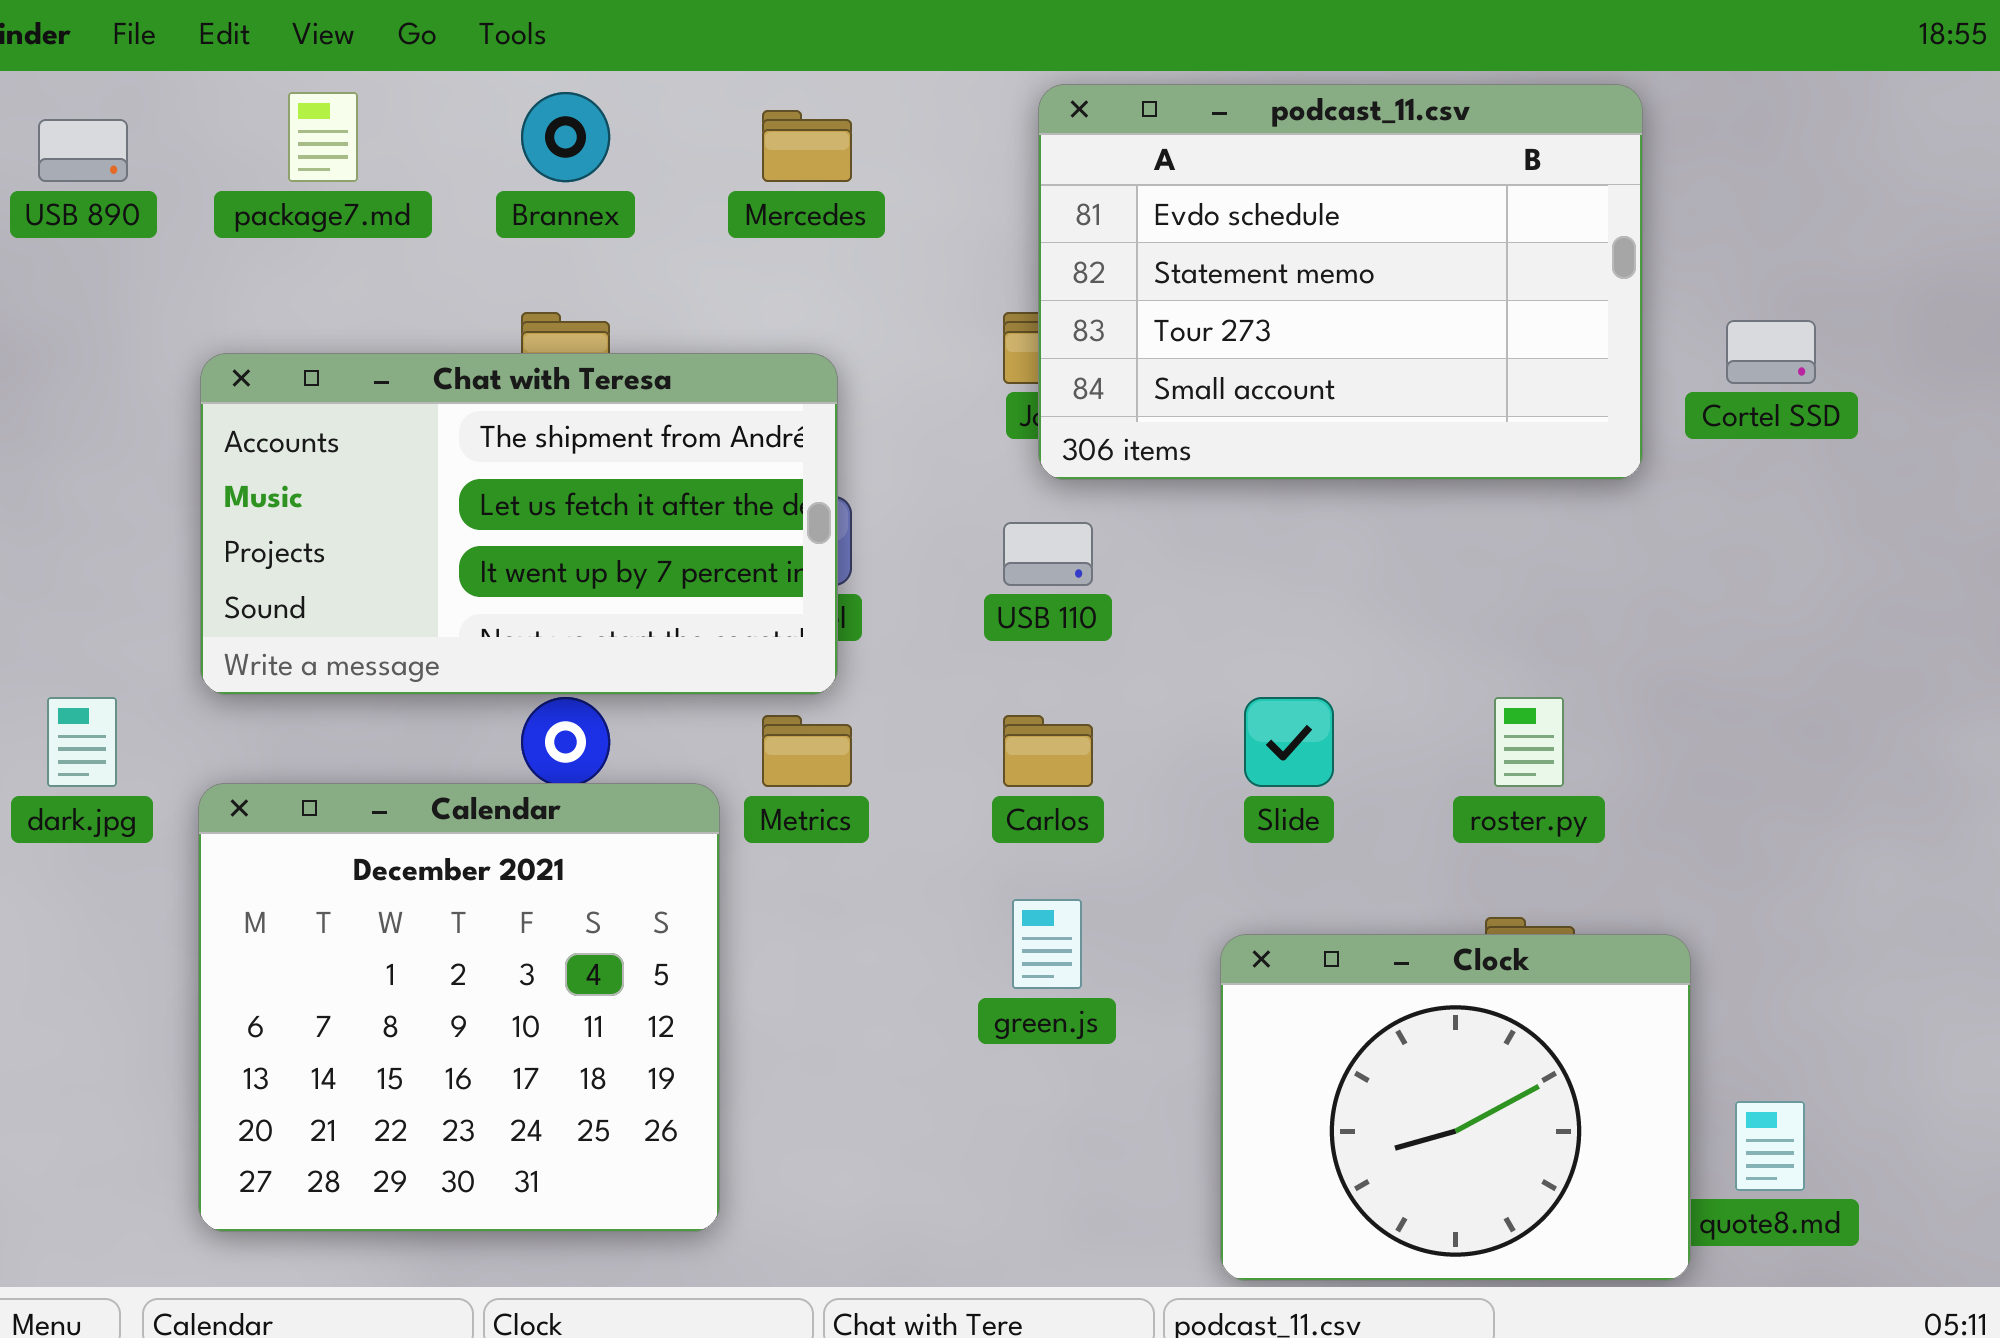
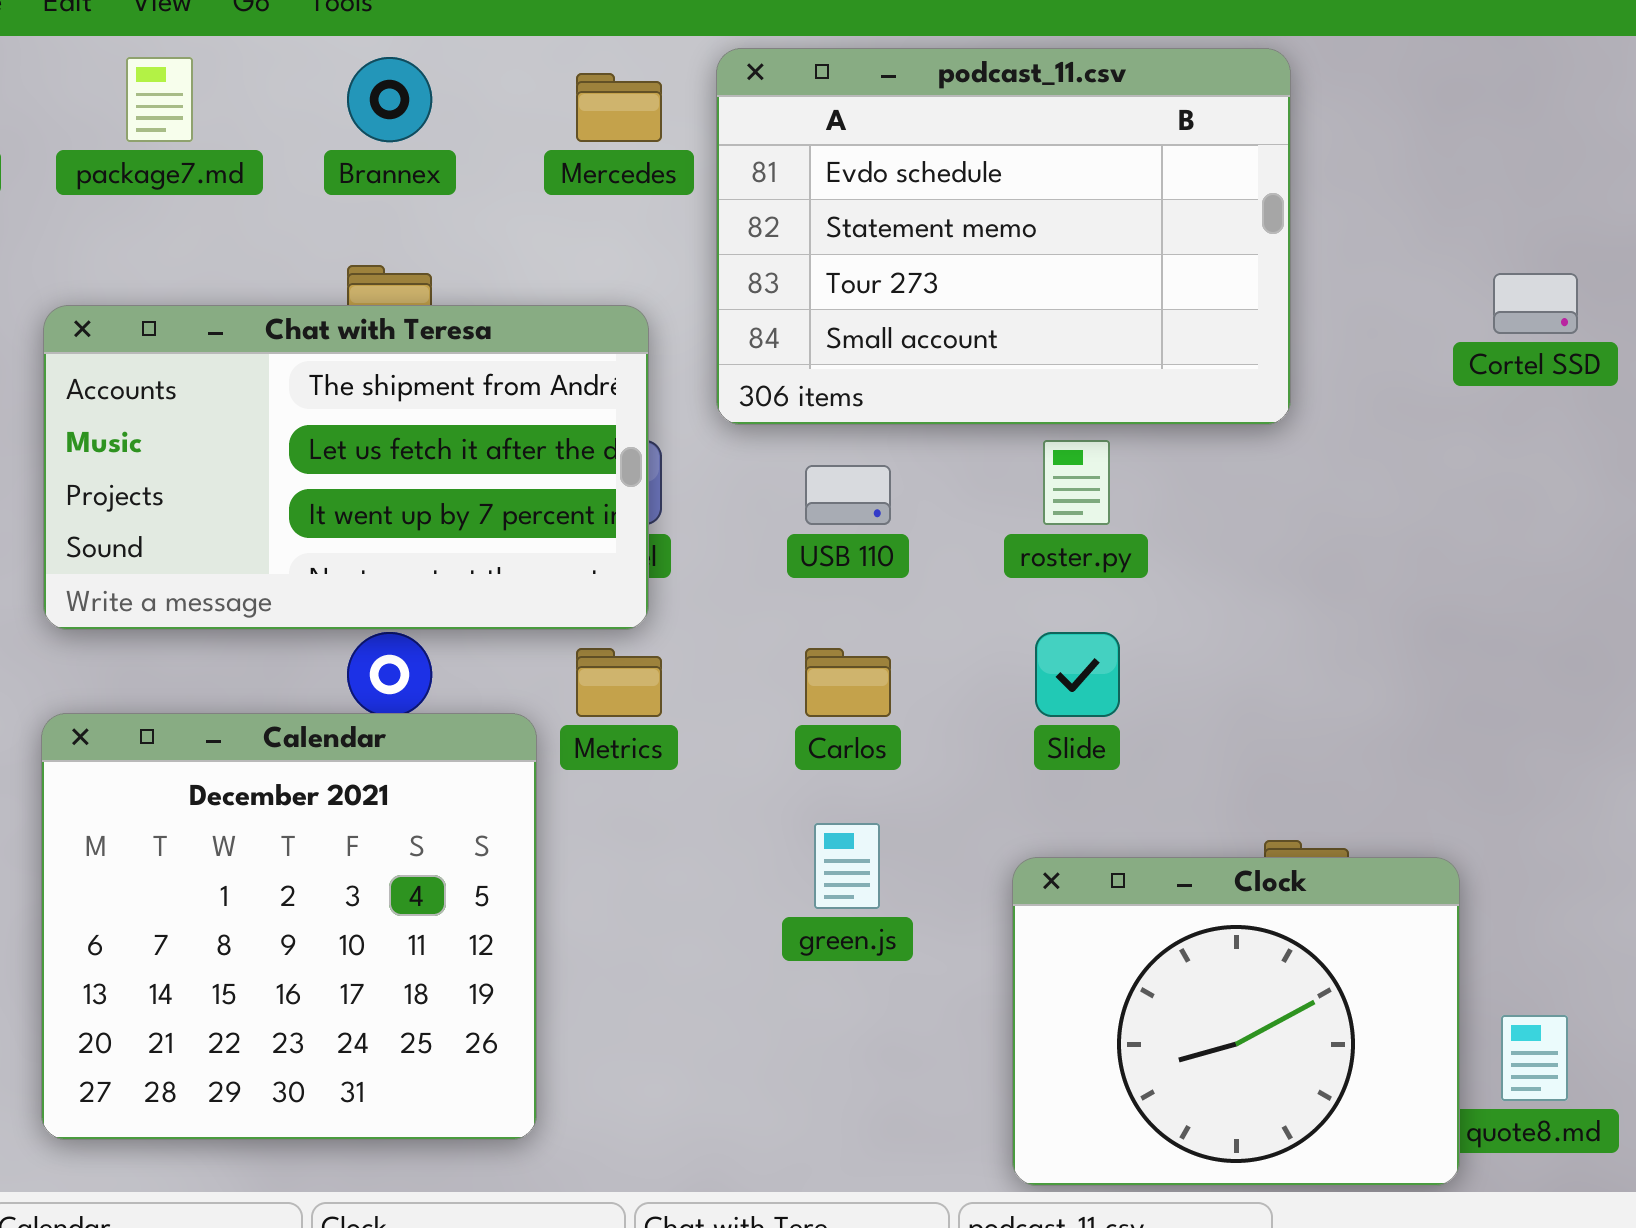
podcast_11.csv: [1038,84,1643,480] -> [716,48,1291,425], moved
roster.py: [1494,697,1564,787] -> [1043,440,1110,525], moved

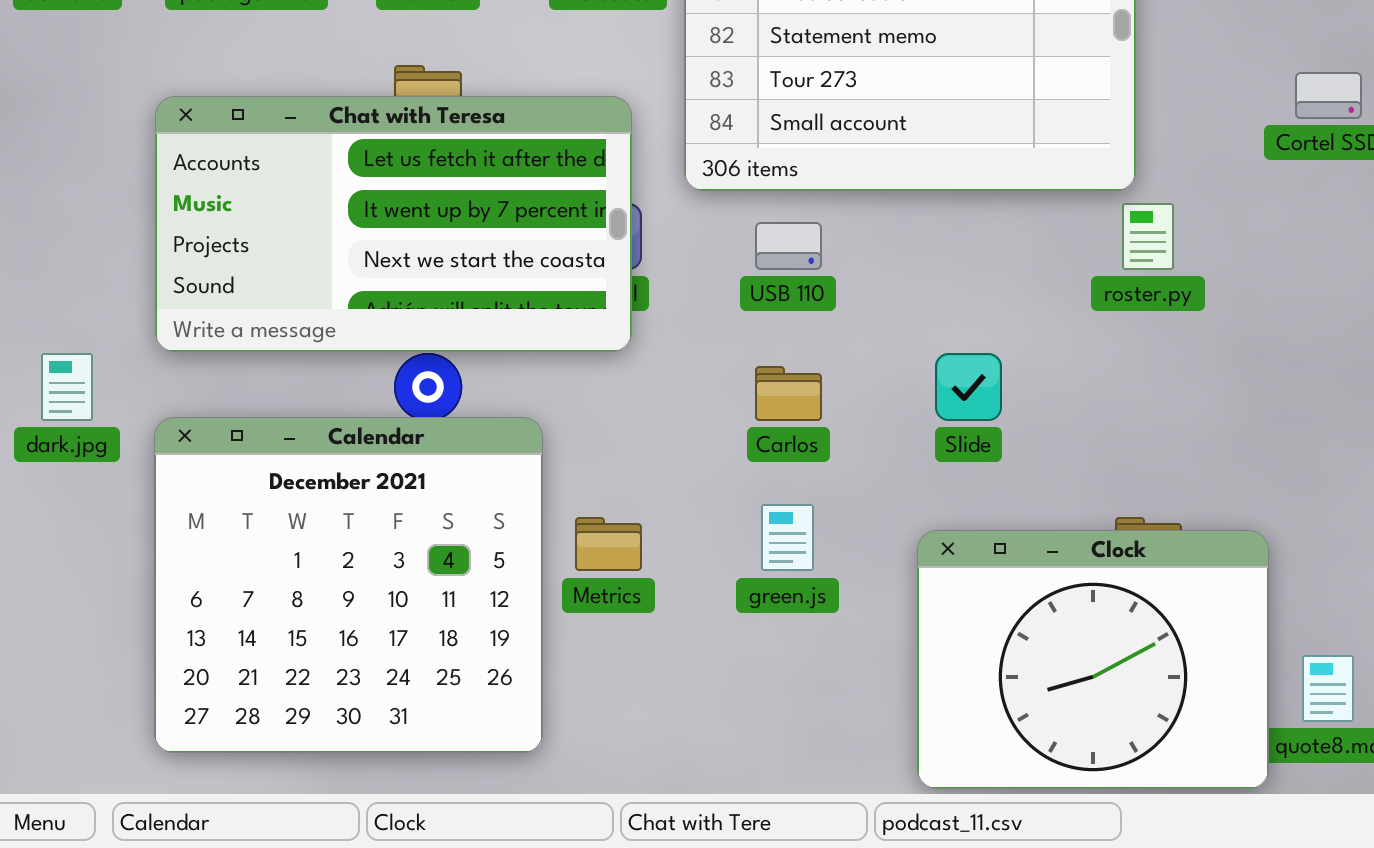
Chat with Teresa: [43,305,649,630] -> [155,96,632,352], scrolled down 1 row
roster.py: [1043,440,1110,525] -> [1122,203,1174,270], moved
Metrics: [576,648,662,717] -> [575,517,642,571], moved

